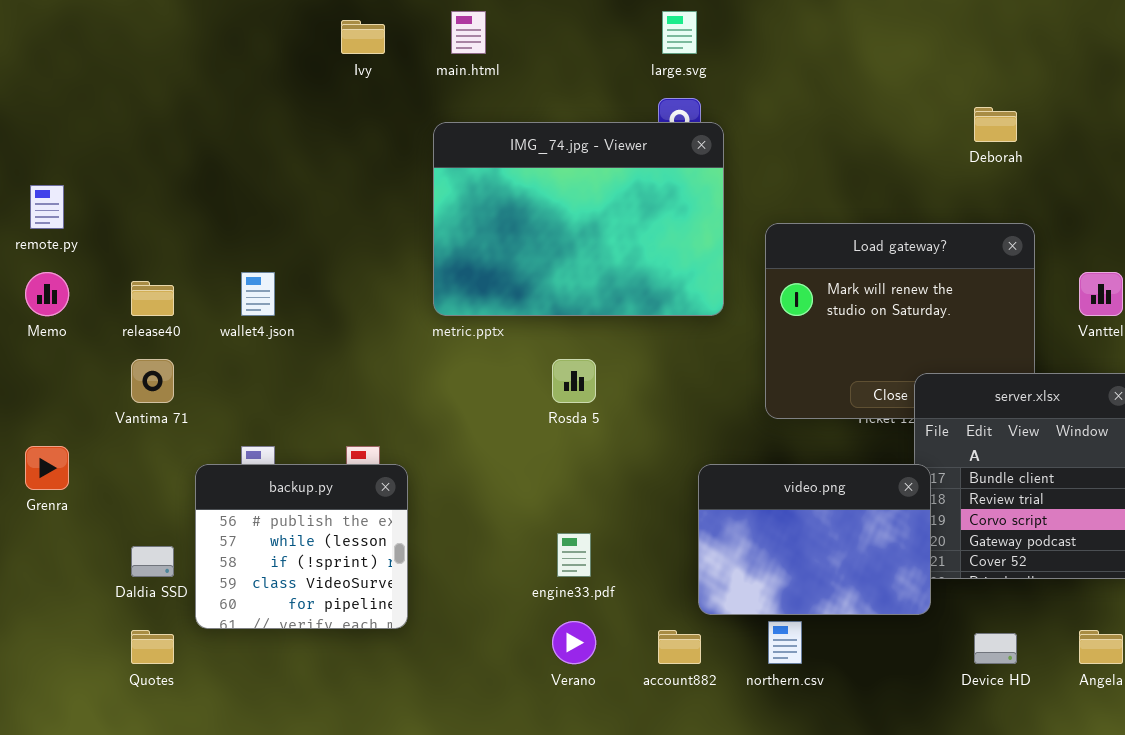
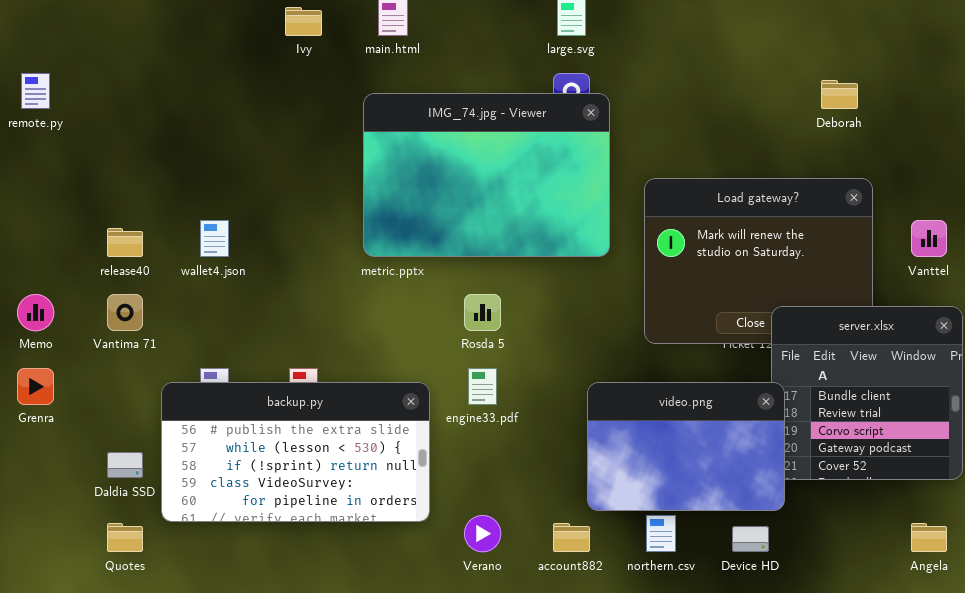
remote.py: [30,185,64,229] -> [21,73,50,109], moved
Memo: [25,272,69,316] -> [17,294,54,331], moved
backup.py: [195,464,408,629] -> [161,382,430,522], resized
engine33.pdf: [557,533,591,577] -> [468,368,497,405], moved
Device HD: [974,633,1017,664] -> [732,526,769,552], moved

